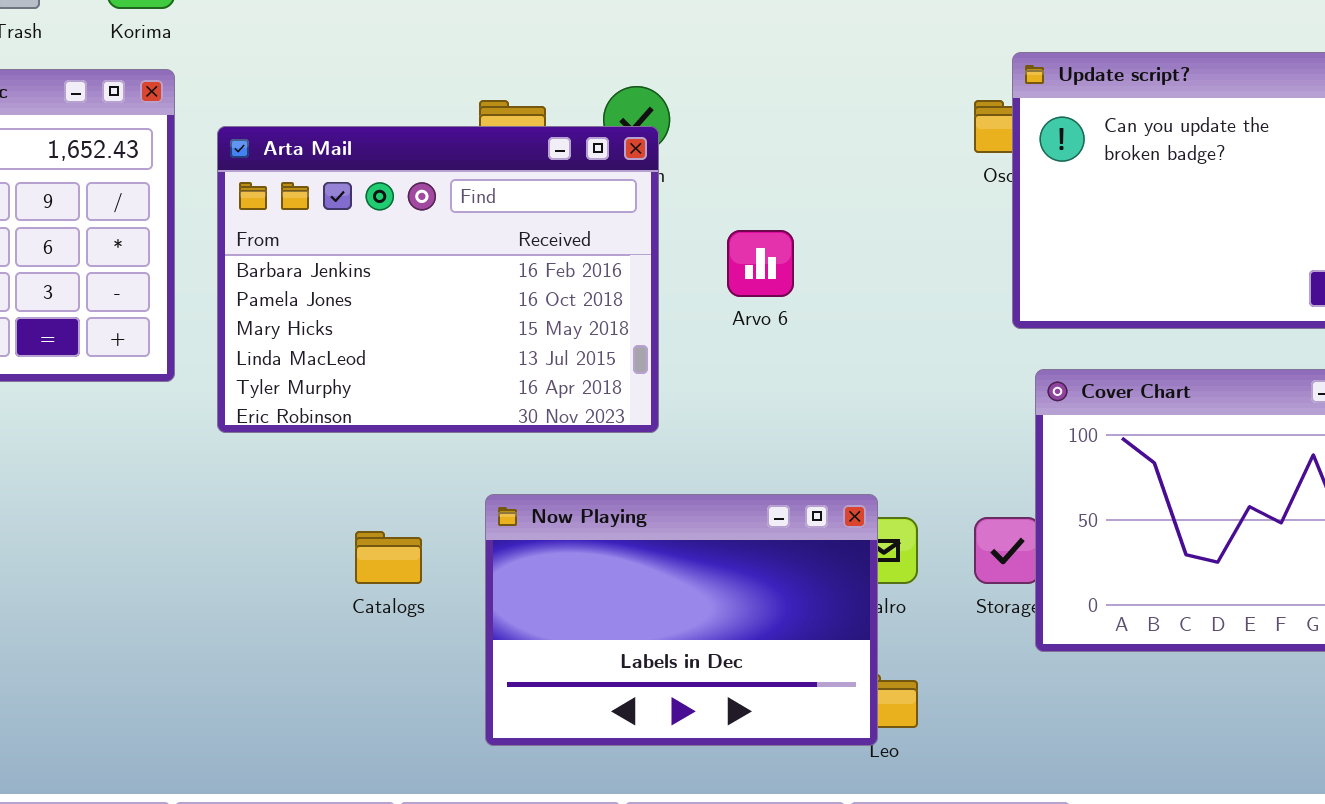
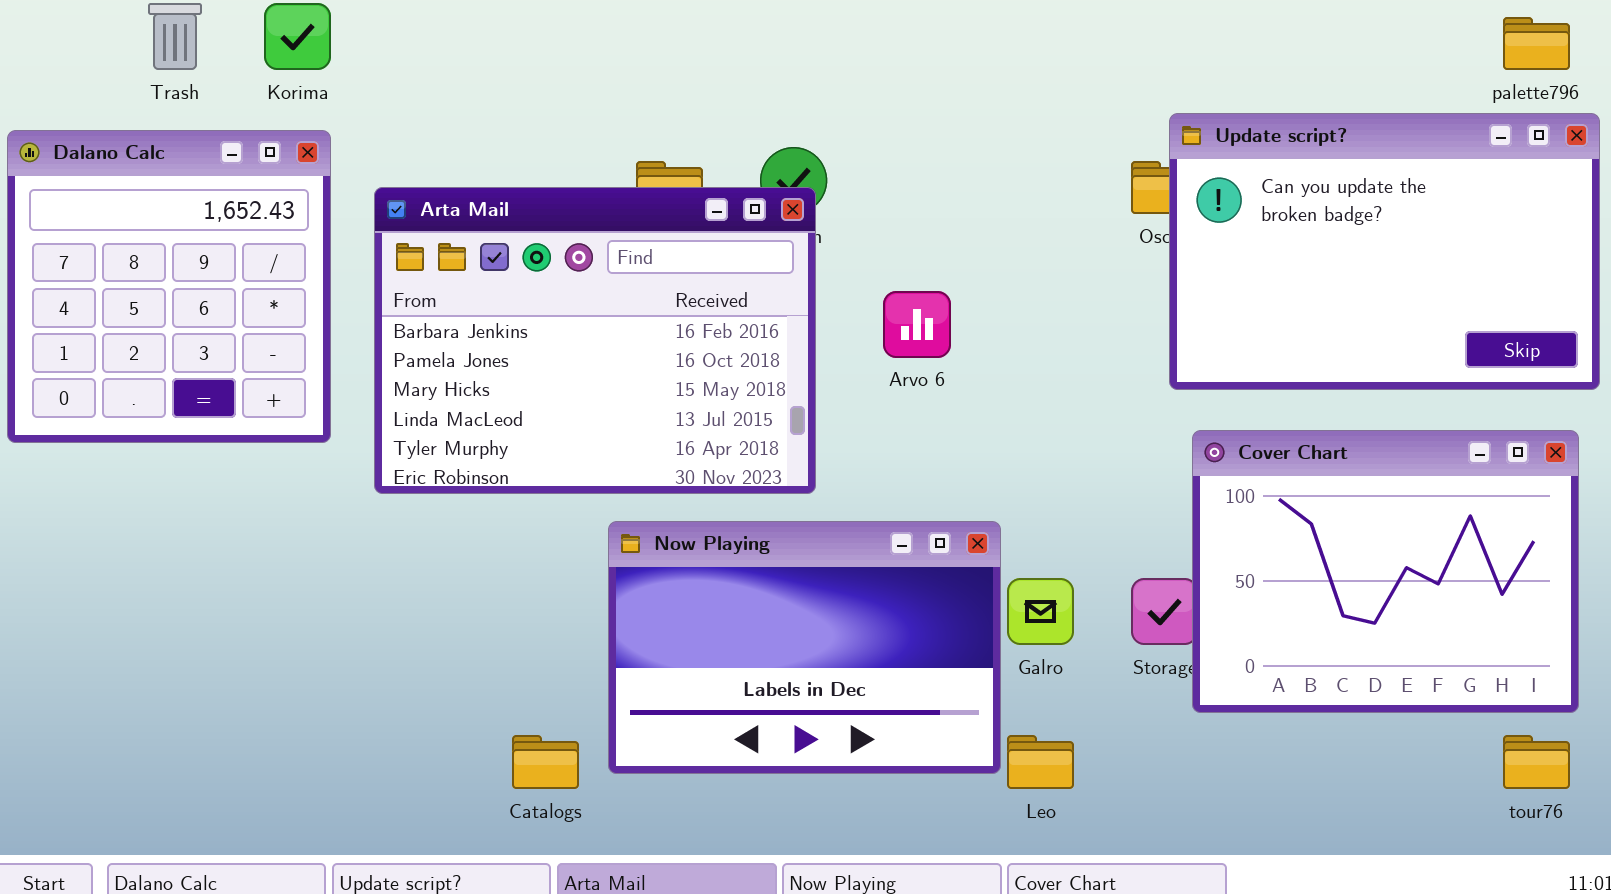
Now Playing: [485,494,878,746] -> [608,521,1001,774], moved
Catalogs: [355,531,422,584] -> [512,735,579,789], moved

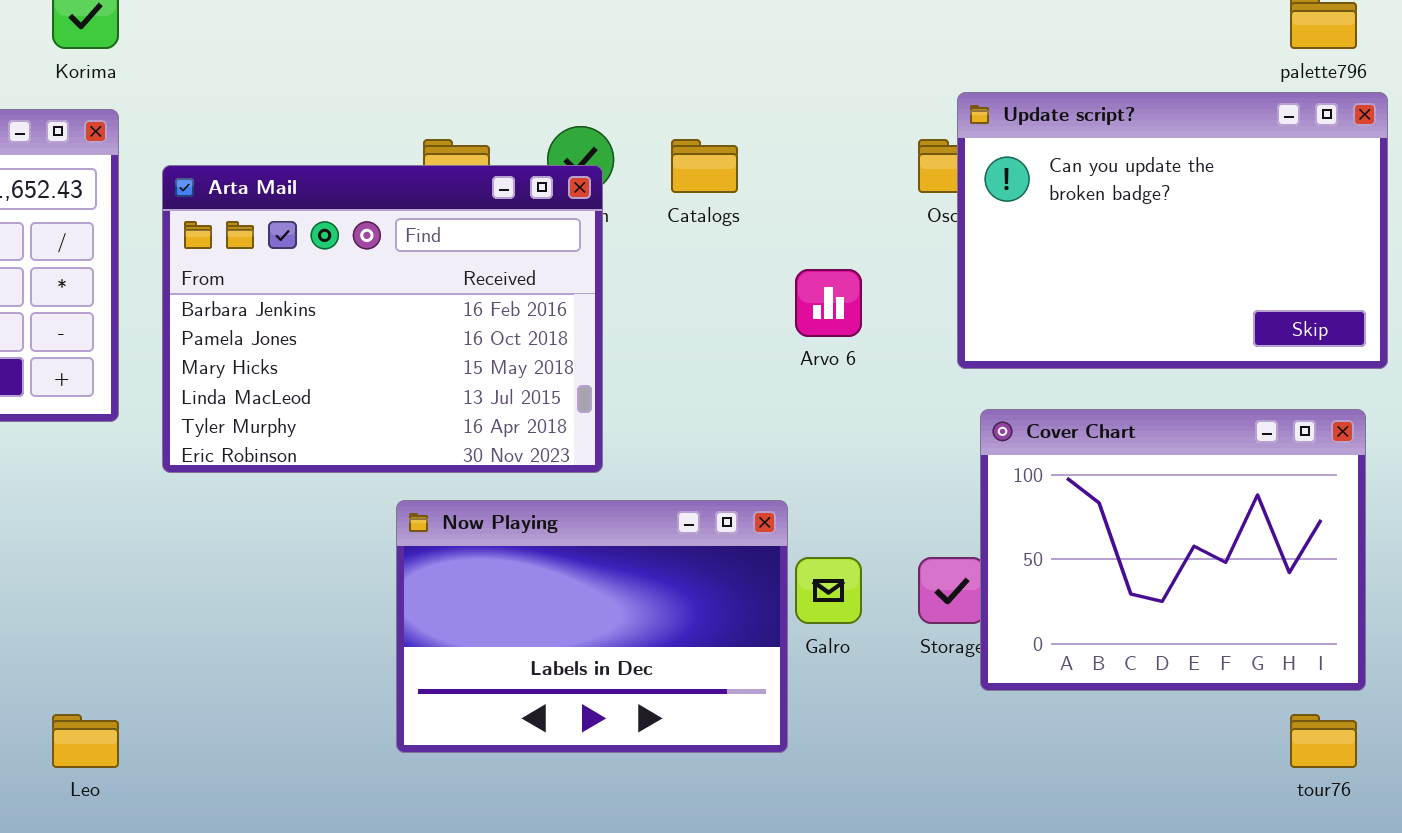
Arvo 6: [883,291,951,358] -> [795,269,862,337], moved
Catalogs: [512,735,579,789] -> [671,139,738,193], moved
Leo: [1007,735,1074,789] -> [52,714,119,768], moved

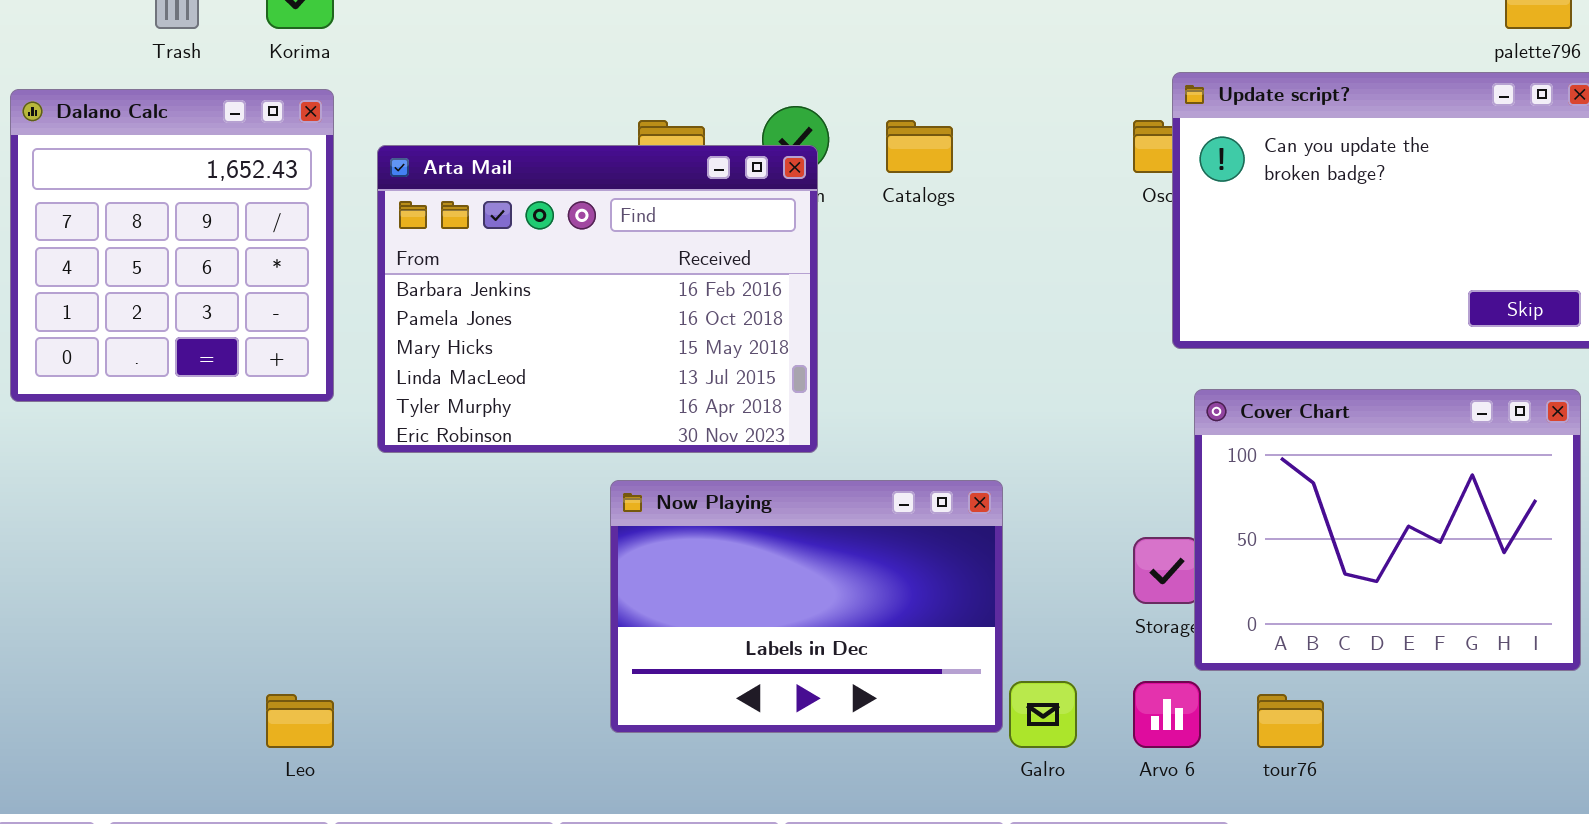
Arvo 6: [795,269,862,337] -> [1133,681,1201,748], moved
Galro: [795,557,862,624] -> [1009,681,1077,748], moved
tour76: [1290,714,1357,768] -> [1257,694,1324,748], moved

